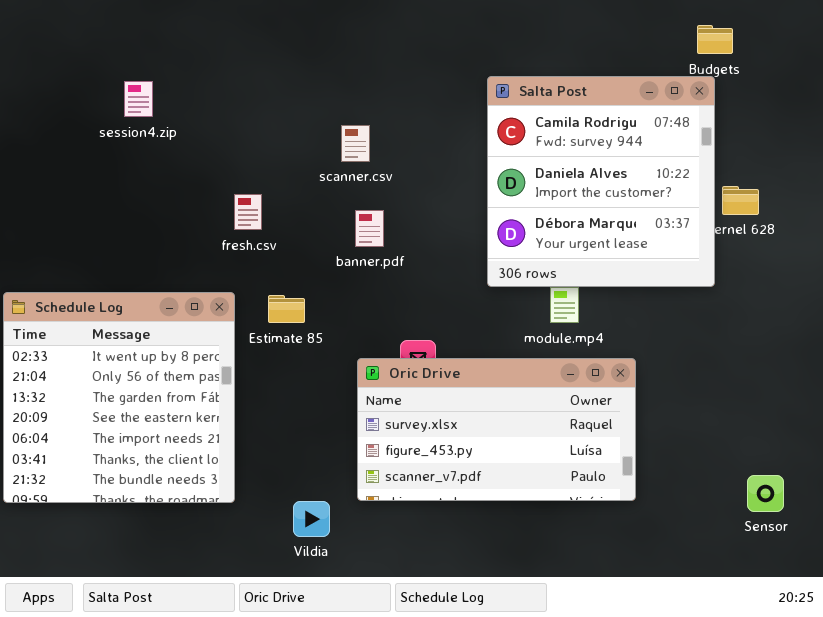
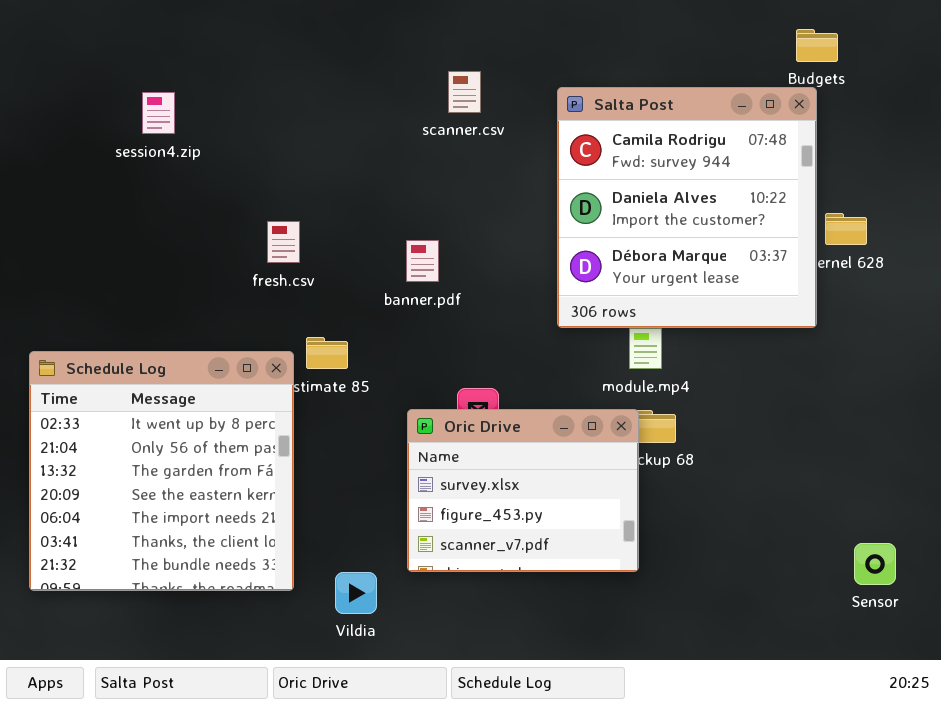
scanner.csv: [341,125,370,162] -> [448,71,481,113], moved
Schedule Log: [3,292,235,503] -> [29,351,294,591], moved
Oric Drive: [357,358,636,501] -> [407,409,639,572], resized

